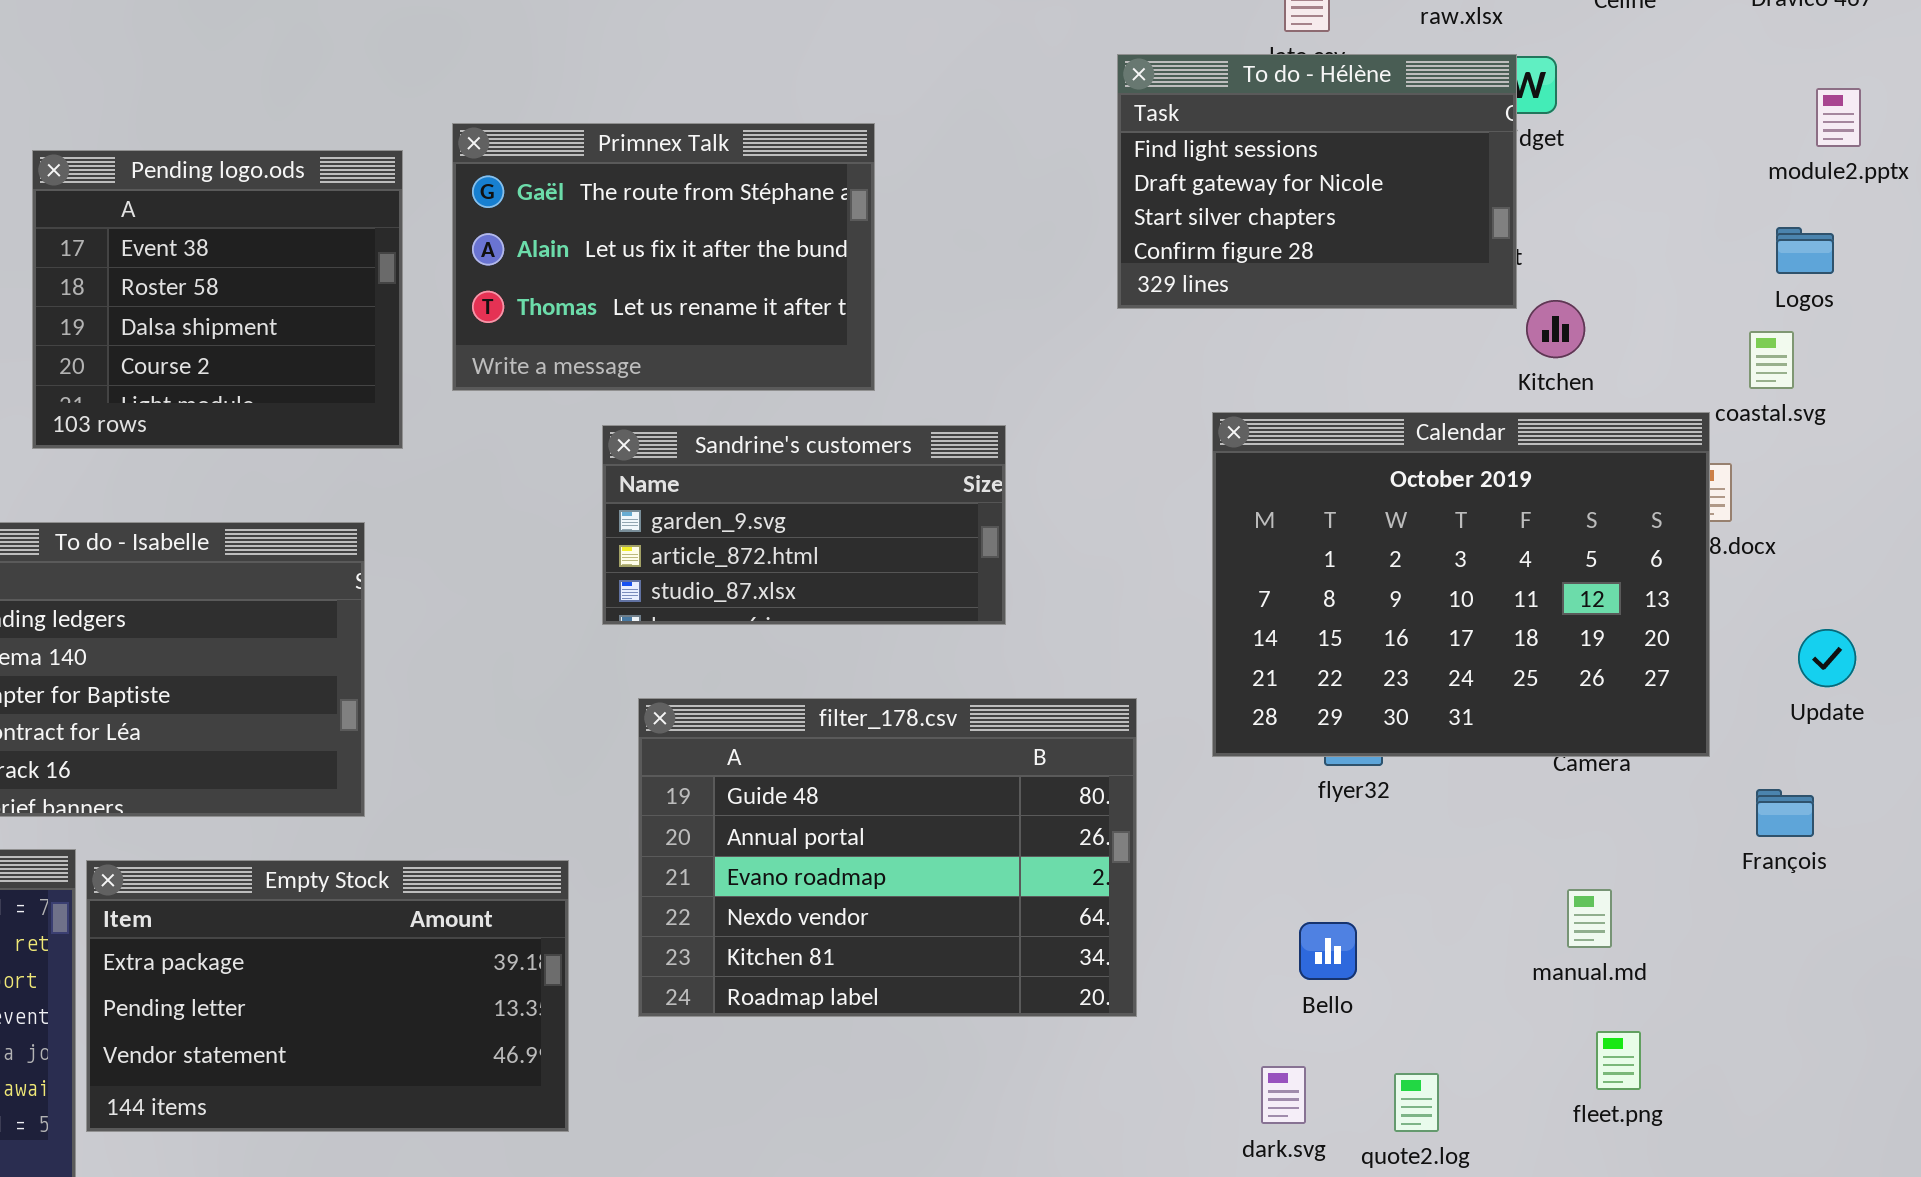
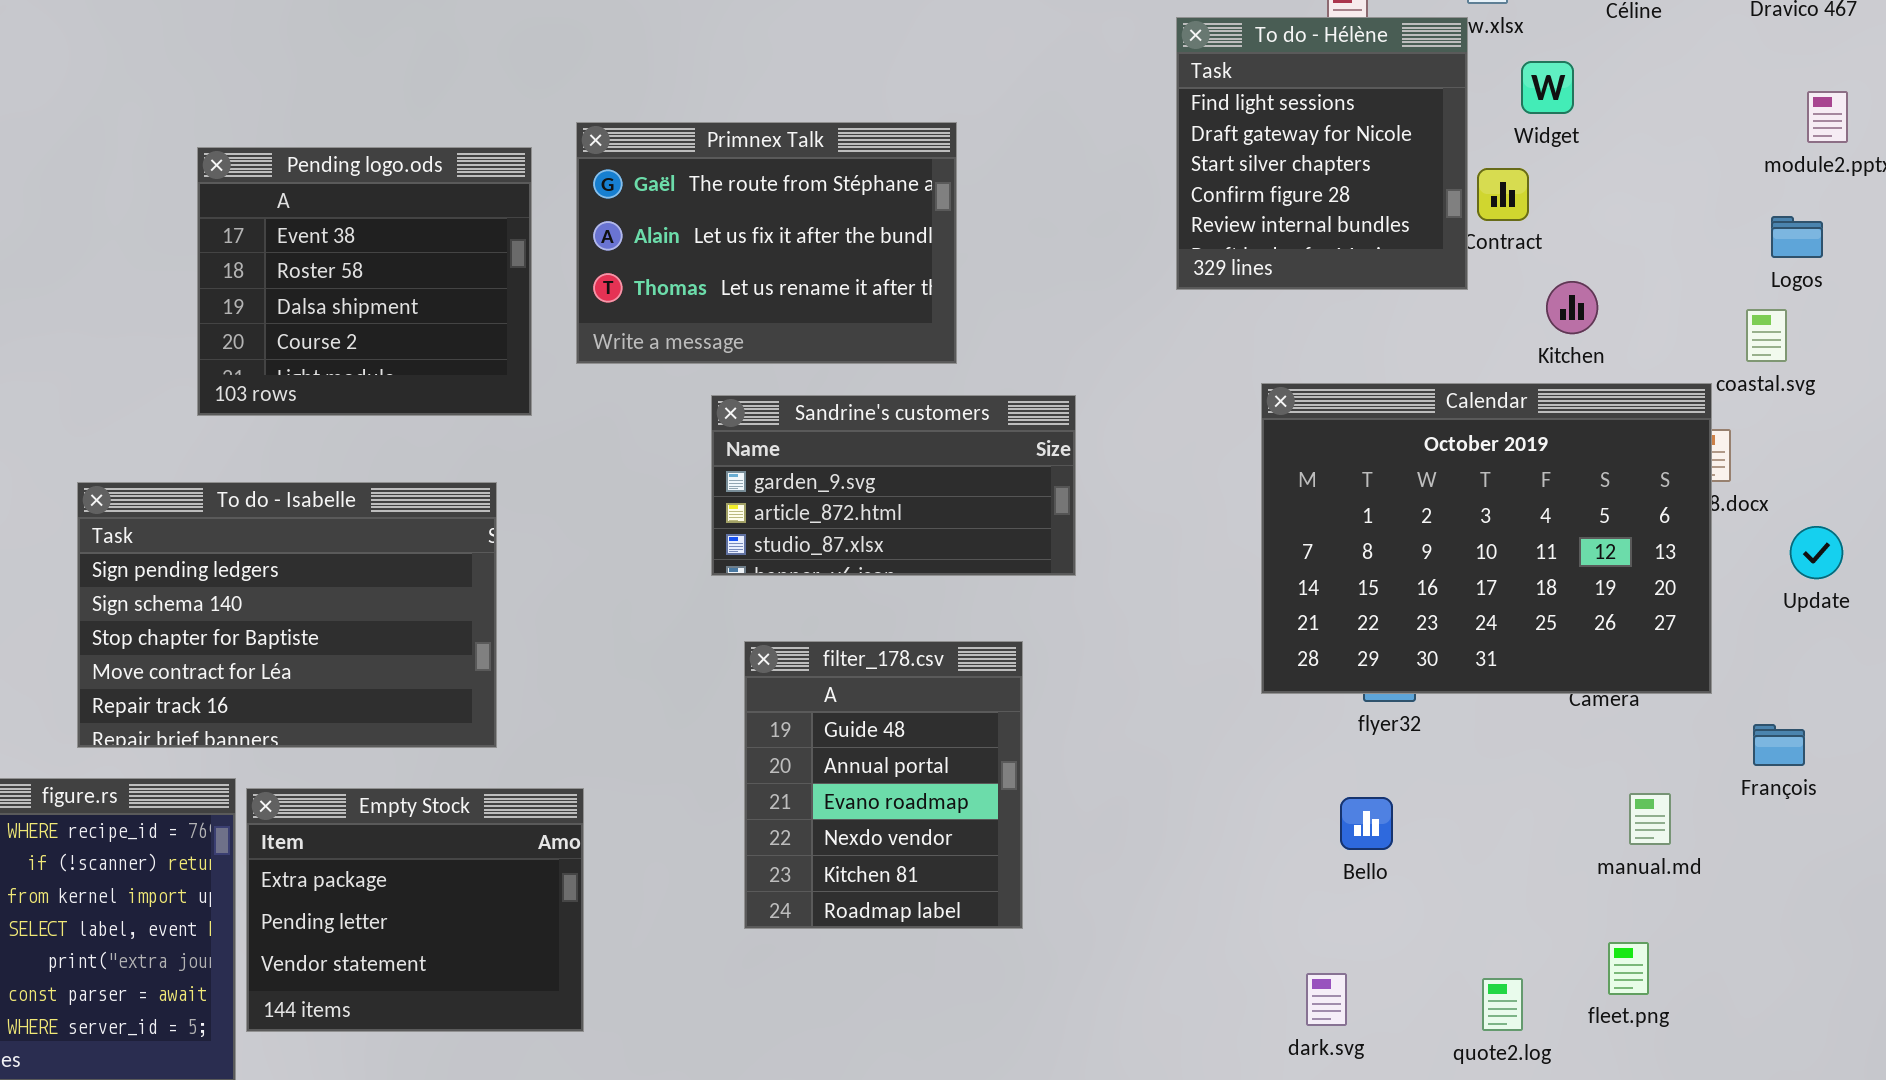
To do - Hélène: [1117,54,1517,309] -> [1176,17,1468,290], resized
Update: [1798,629,1856,687] -> [1790,526,1843,579], moved
filter_178.csv: [638,698,1137,1017] -> [744,641,1023,929], resized
Empty Stock: [86,860,569,1132] -> [246,788,584,1032], resized
manual.md: [1567,889,1612,948] -> [1629,793,1671,845], moved
Bello: [1299,922,1357,980] -> [1340,797,1393,850], moved
quote2.log: [1394,1073,1439,1132] -> [1482,978,1523,1031], moved

